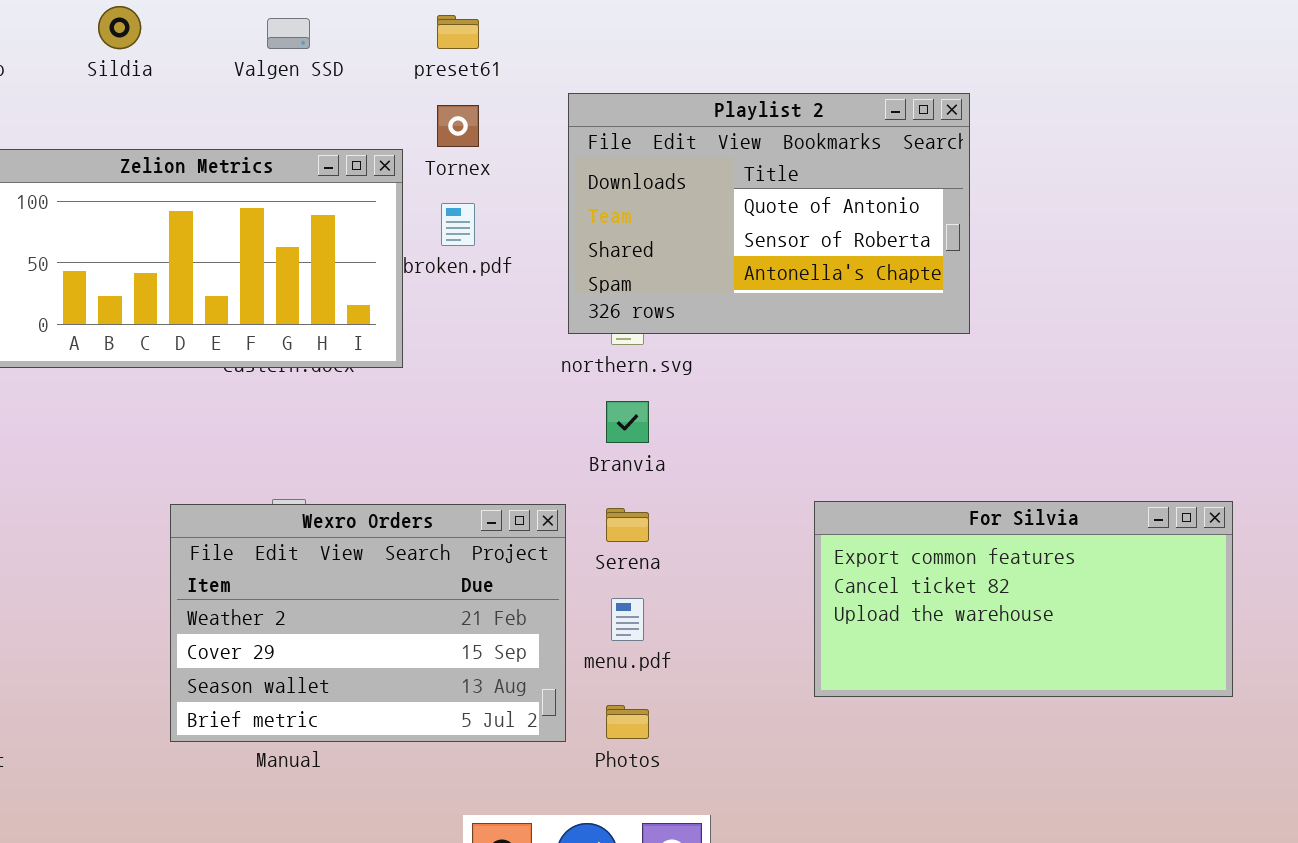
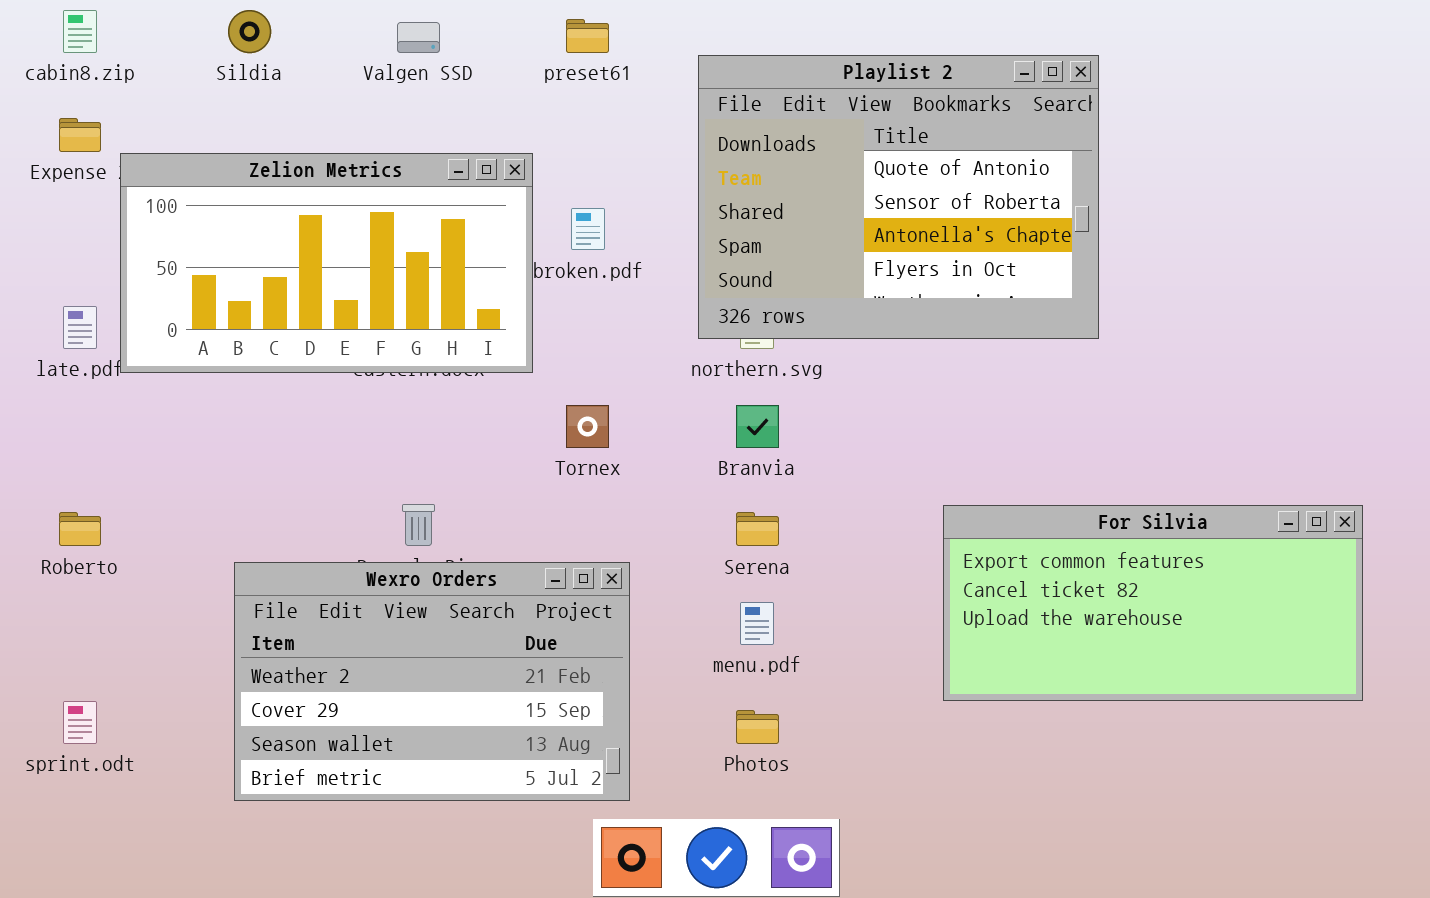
Playlist 2: [568,93,970,334] -> [698,55,1099,339], resized
Tornex: [437,105,479,147] -> [566,405,609,448], moved
Wexro Orders: [170,504,566,742] -> [234,562,630,801], moved

